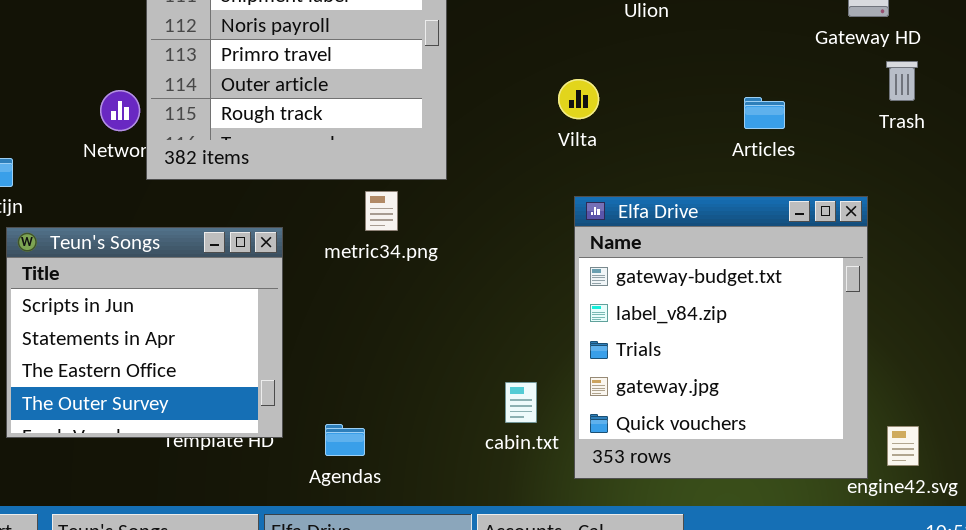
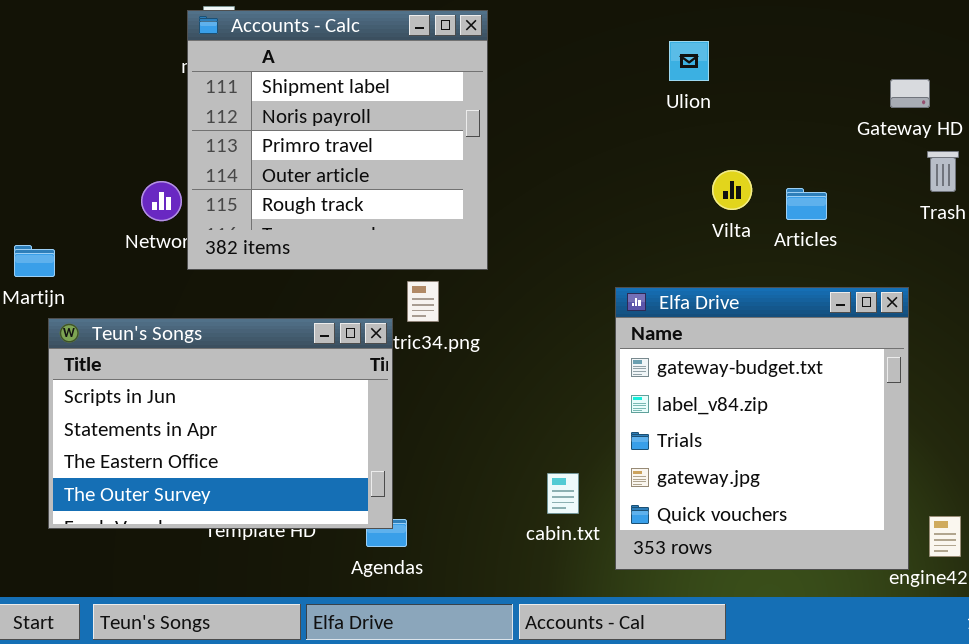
Vilta: [558,79,599,119] -> [712,170,752,210], moved
Teun's Songs: [6,227,283,438] -> [48,318,393,529], resized

